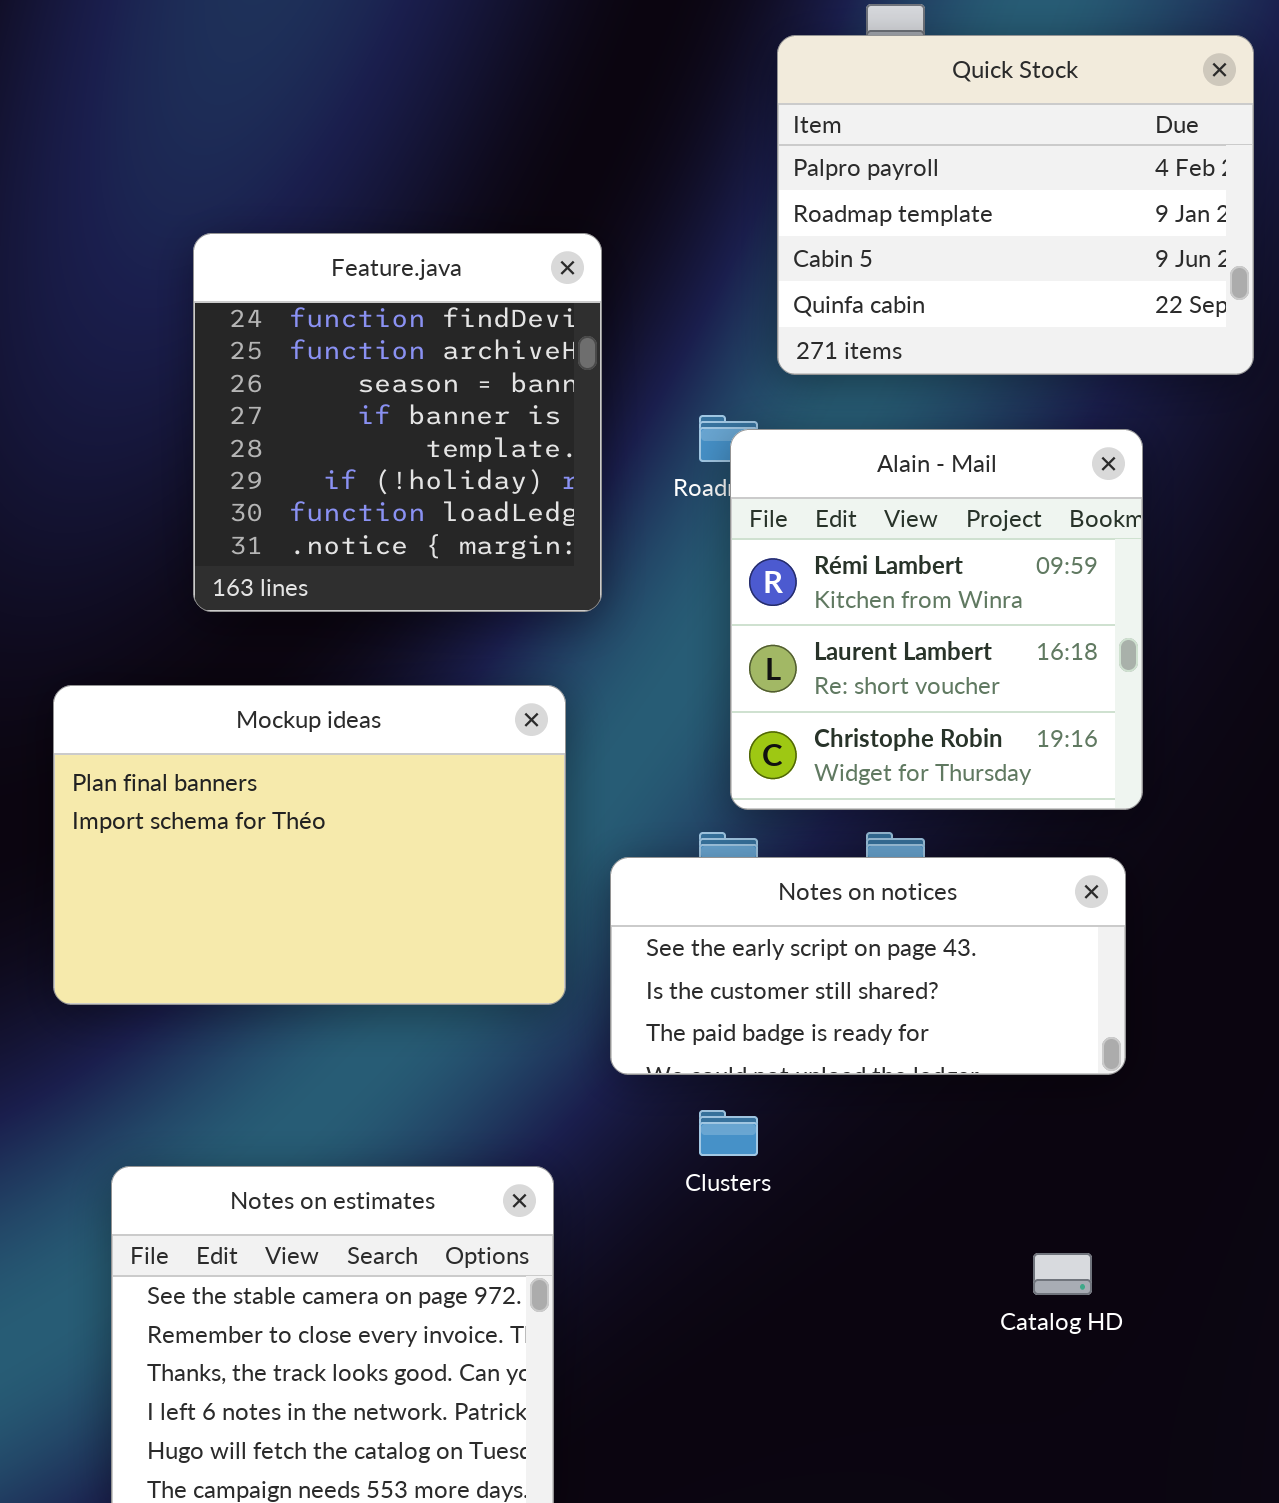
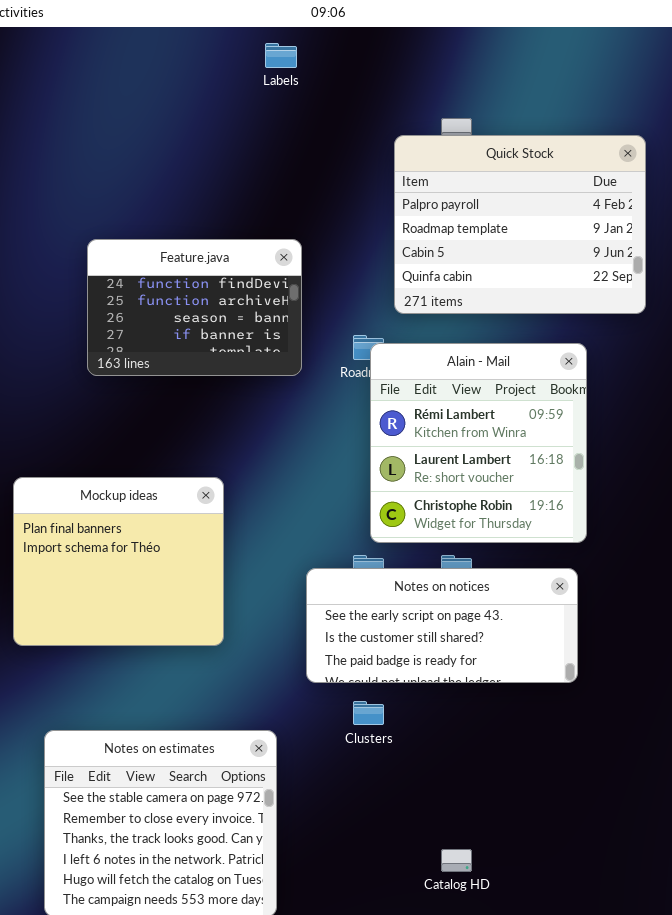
Feature.java: [193,233,602,612] -> [87,239,302,376], resized
Mockup ideas: [53,685,566,1005] -> [13,477,224,646], resized
Catalog HD: [1033,1253,1092,1295] -> [441,849,472,872], moved

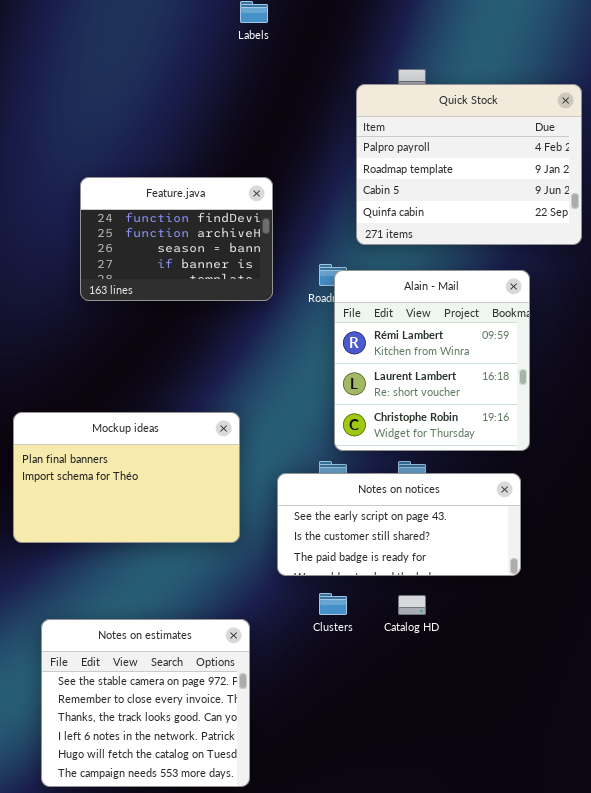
Mockup ideas: [13,477,224,646] -> [13,412,240,543], resized
Catalog HD: [441,849,472,872] -> [398,595,426,615], moved

